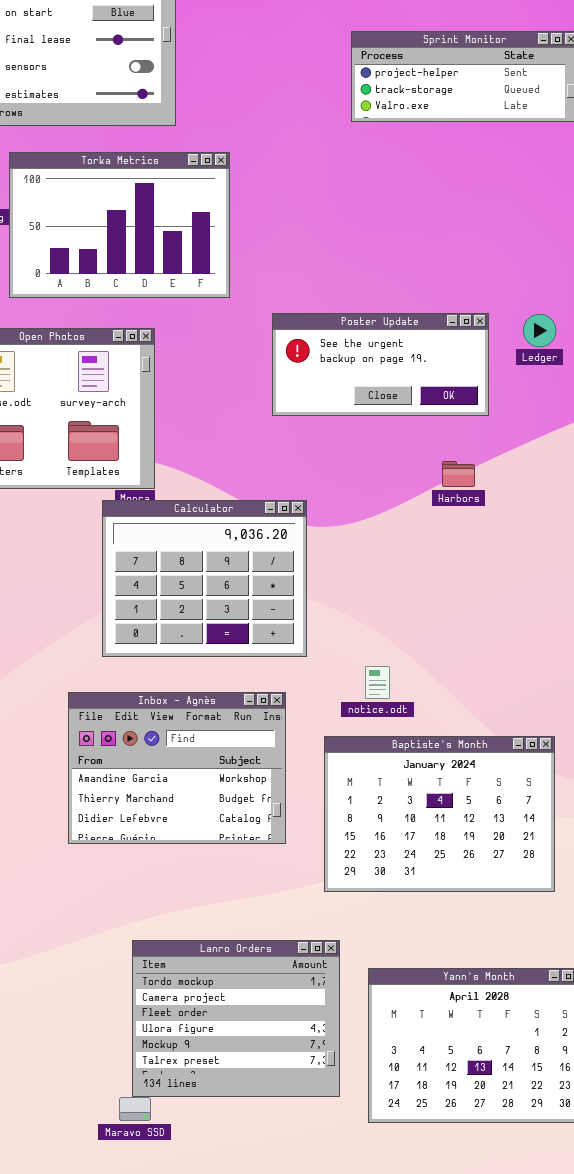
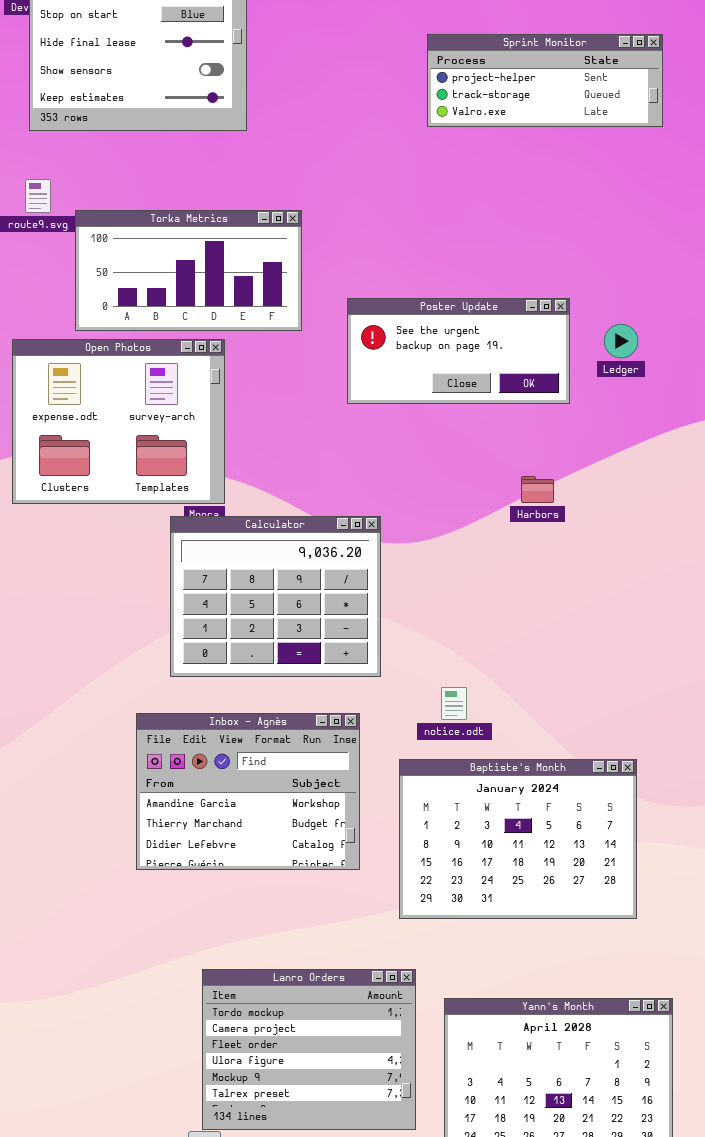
Torka Metrics: [9,152,230,298] -> [75,210,302,331], moved, resized
Poster Update: [272,313,489,416] -> [347,298,570,404], moved

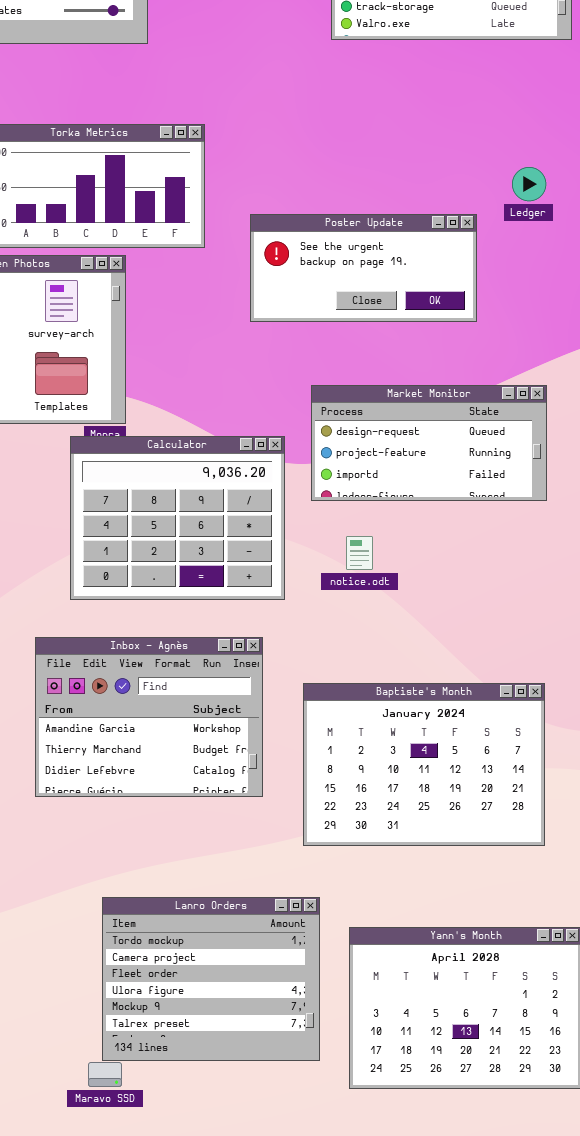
Ledger: [604,324,638,358] -> [512,167,546,201], moved
Market Monitor: none -> [311,385,547,501], opened
notice.odt: [441,687,467,720] -> [346,536,373,570], moved

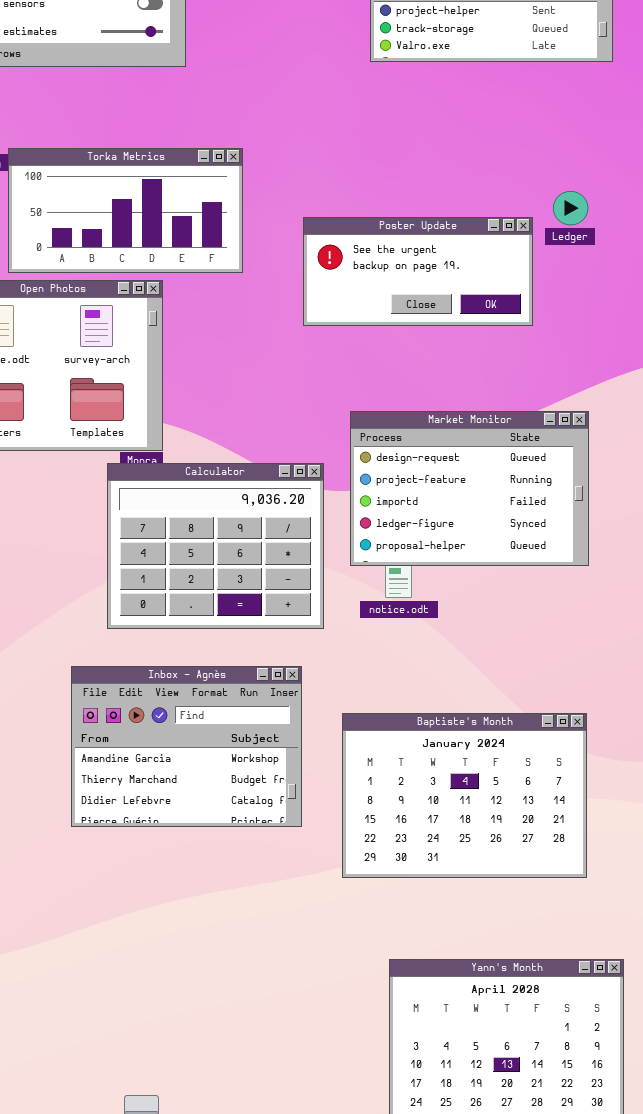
Poster Update: [250,214,477,322] -> [303,217,533,326], moved
Market Monitor: [311,385,547,501] -> [350,411,589,566], resized
Lanro Orders: [102,897,320,1061] -> none, closed

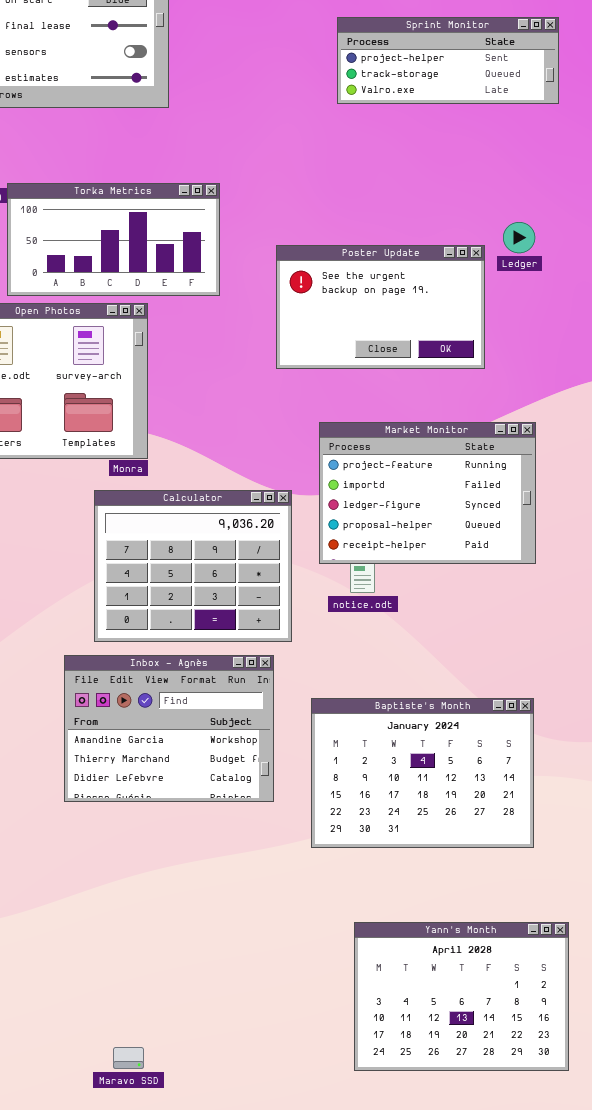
Poster Update: [303,217,533,326] -> [276,245,485,369], resized
Market Monitor: [350,411,589,566] -> [319,422,536,564], scrolled down 1 row
Calculator: [107,463,324,629] -> [94,490,292,642], moved

